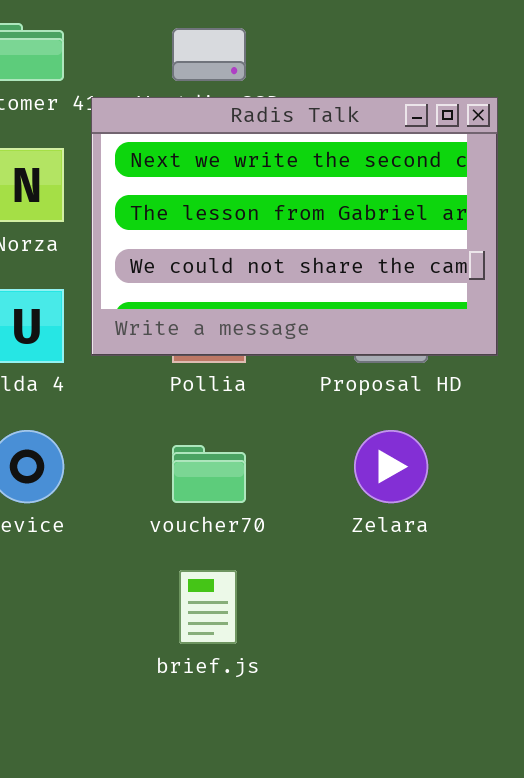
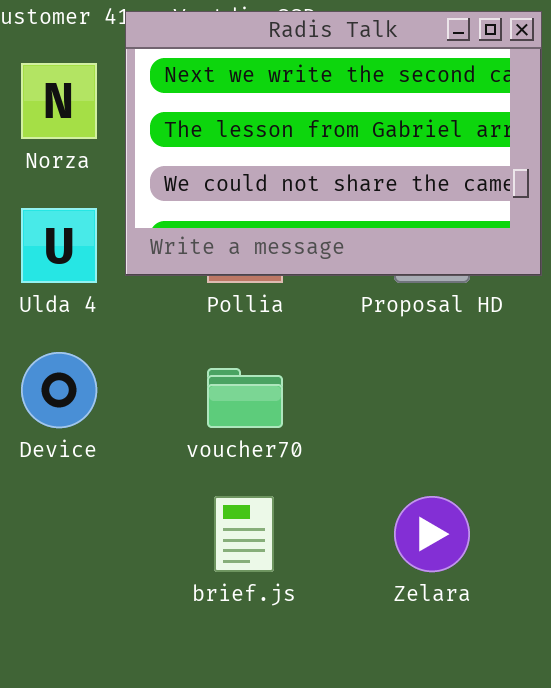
Zelara: [354,430,428,503] -> [394,496,470,572], moved

